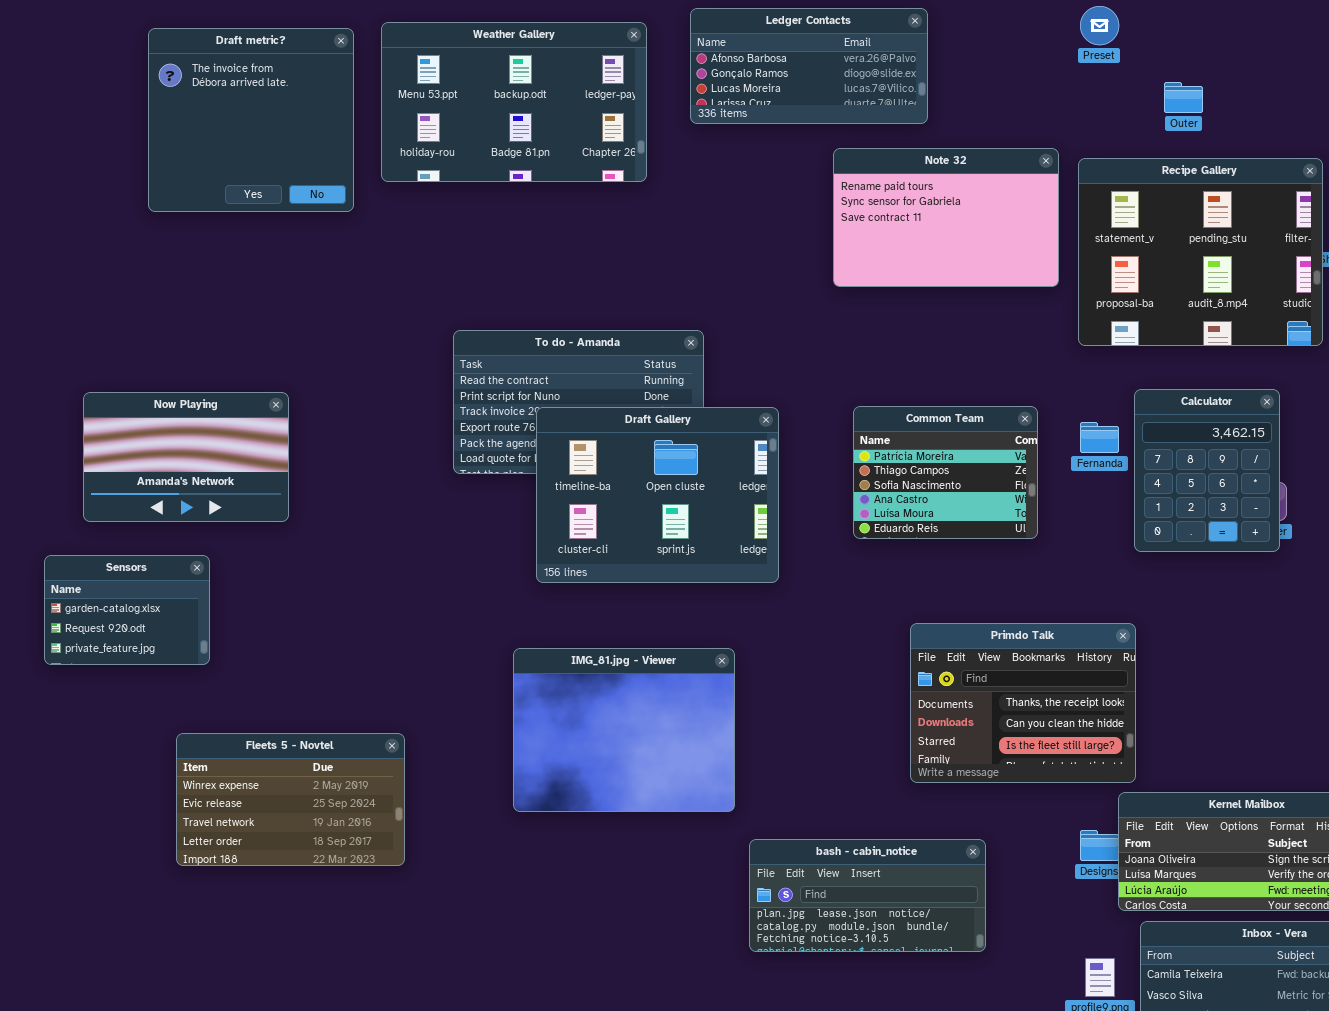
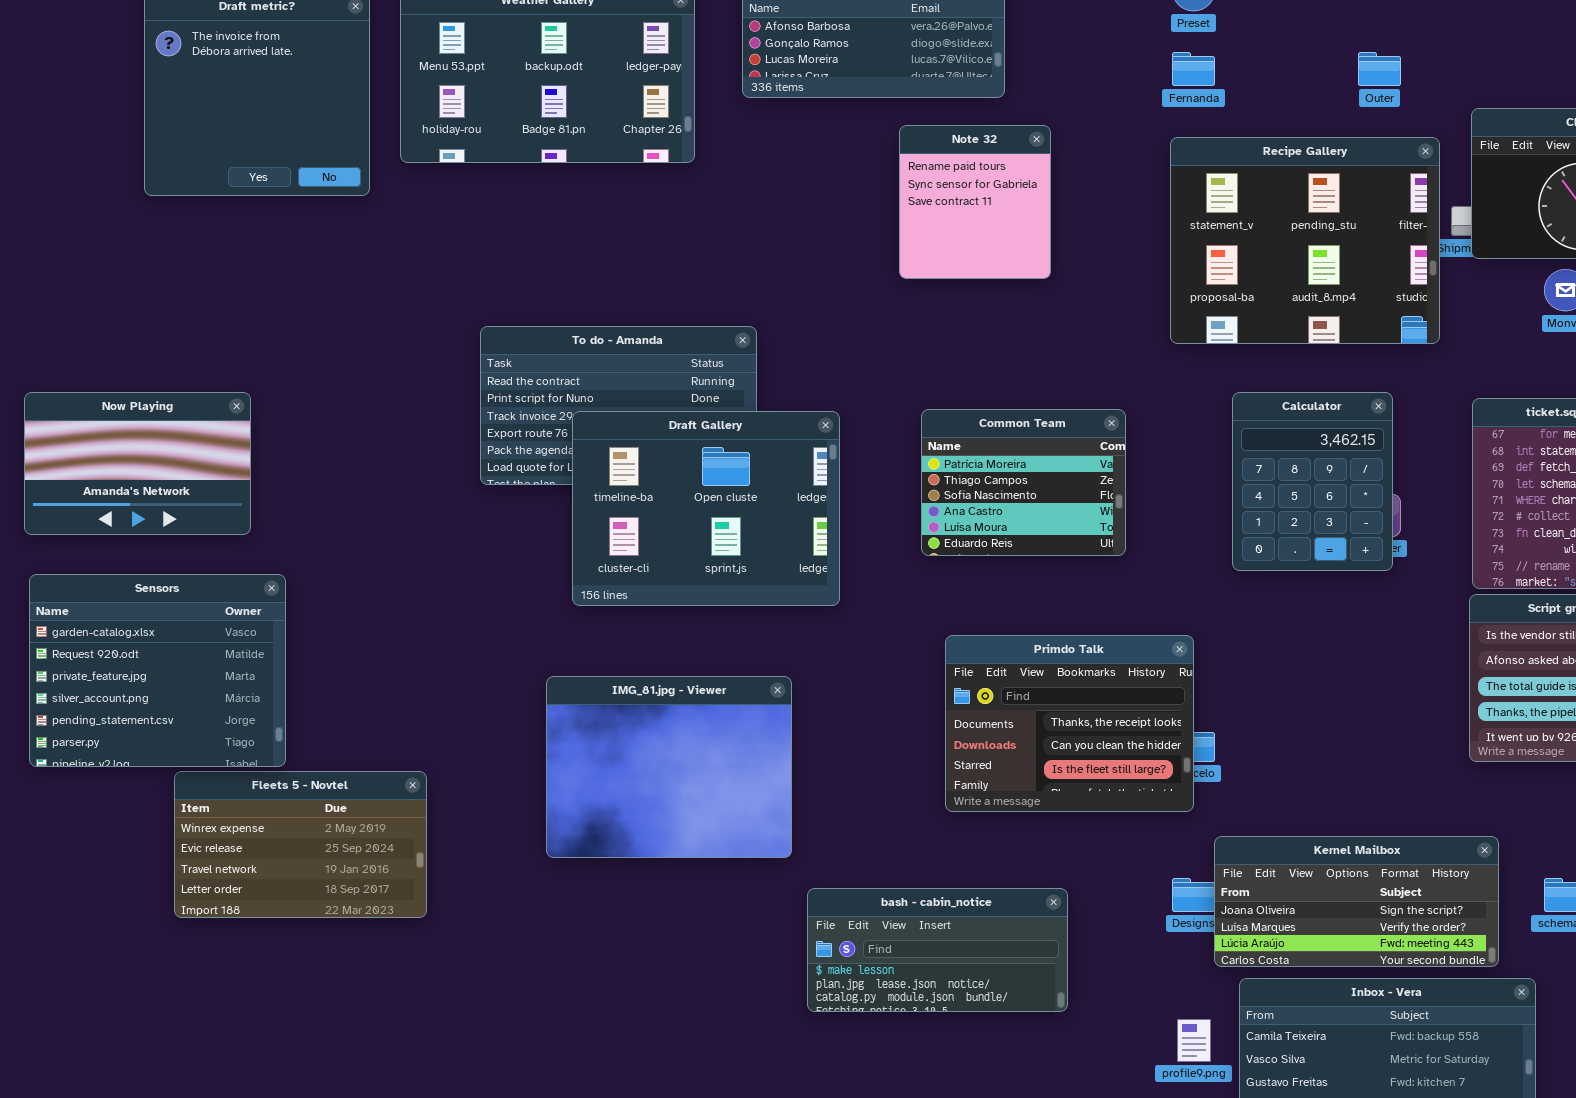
Outer: [1164,82,1203,113] -> [1358,52,1401,86], moved
Note 32: [833,148,1059,287] -> [899,125,1051,279], resized
Now Playing: [83,392,289,522] -> [24,392,251,535], moved
Fernanda: [1080,422,1119,453] -> [1172,52,1215,86], moved
Sensors: [44,555,210,665] -> [29,574,286,767], resized
Primdo Talk: [910,623,1136,783] -> [945,635,1194,812], moved
bash - cabin_notice: [749,839,986,952] -> [807,888,1068,1012], scrolled up 1 row

